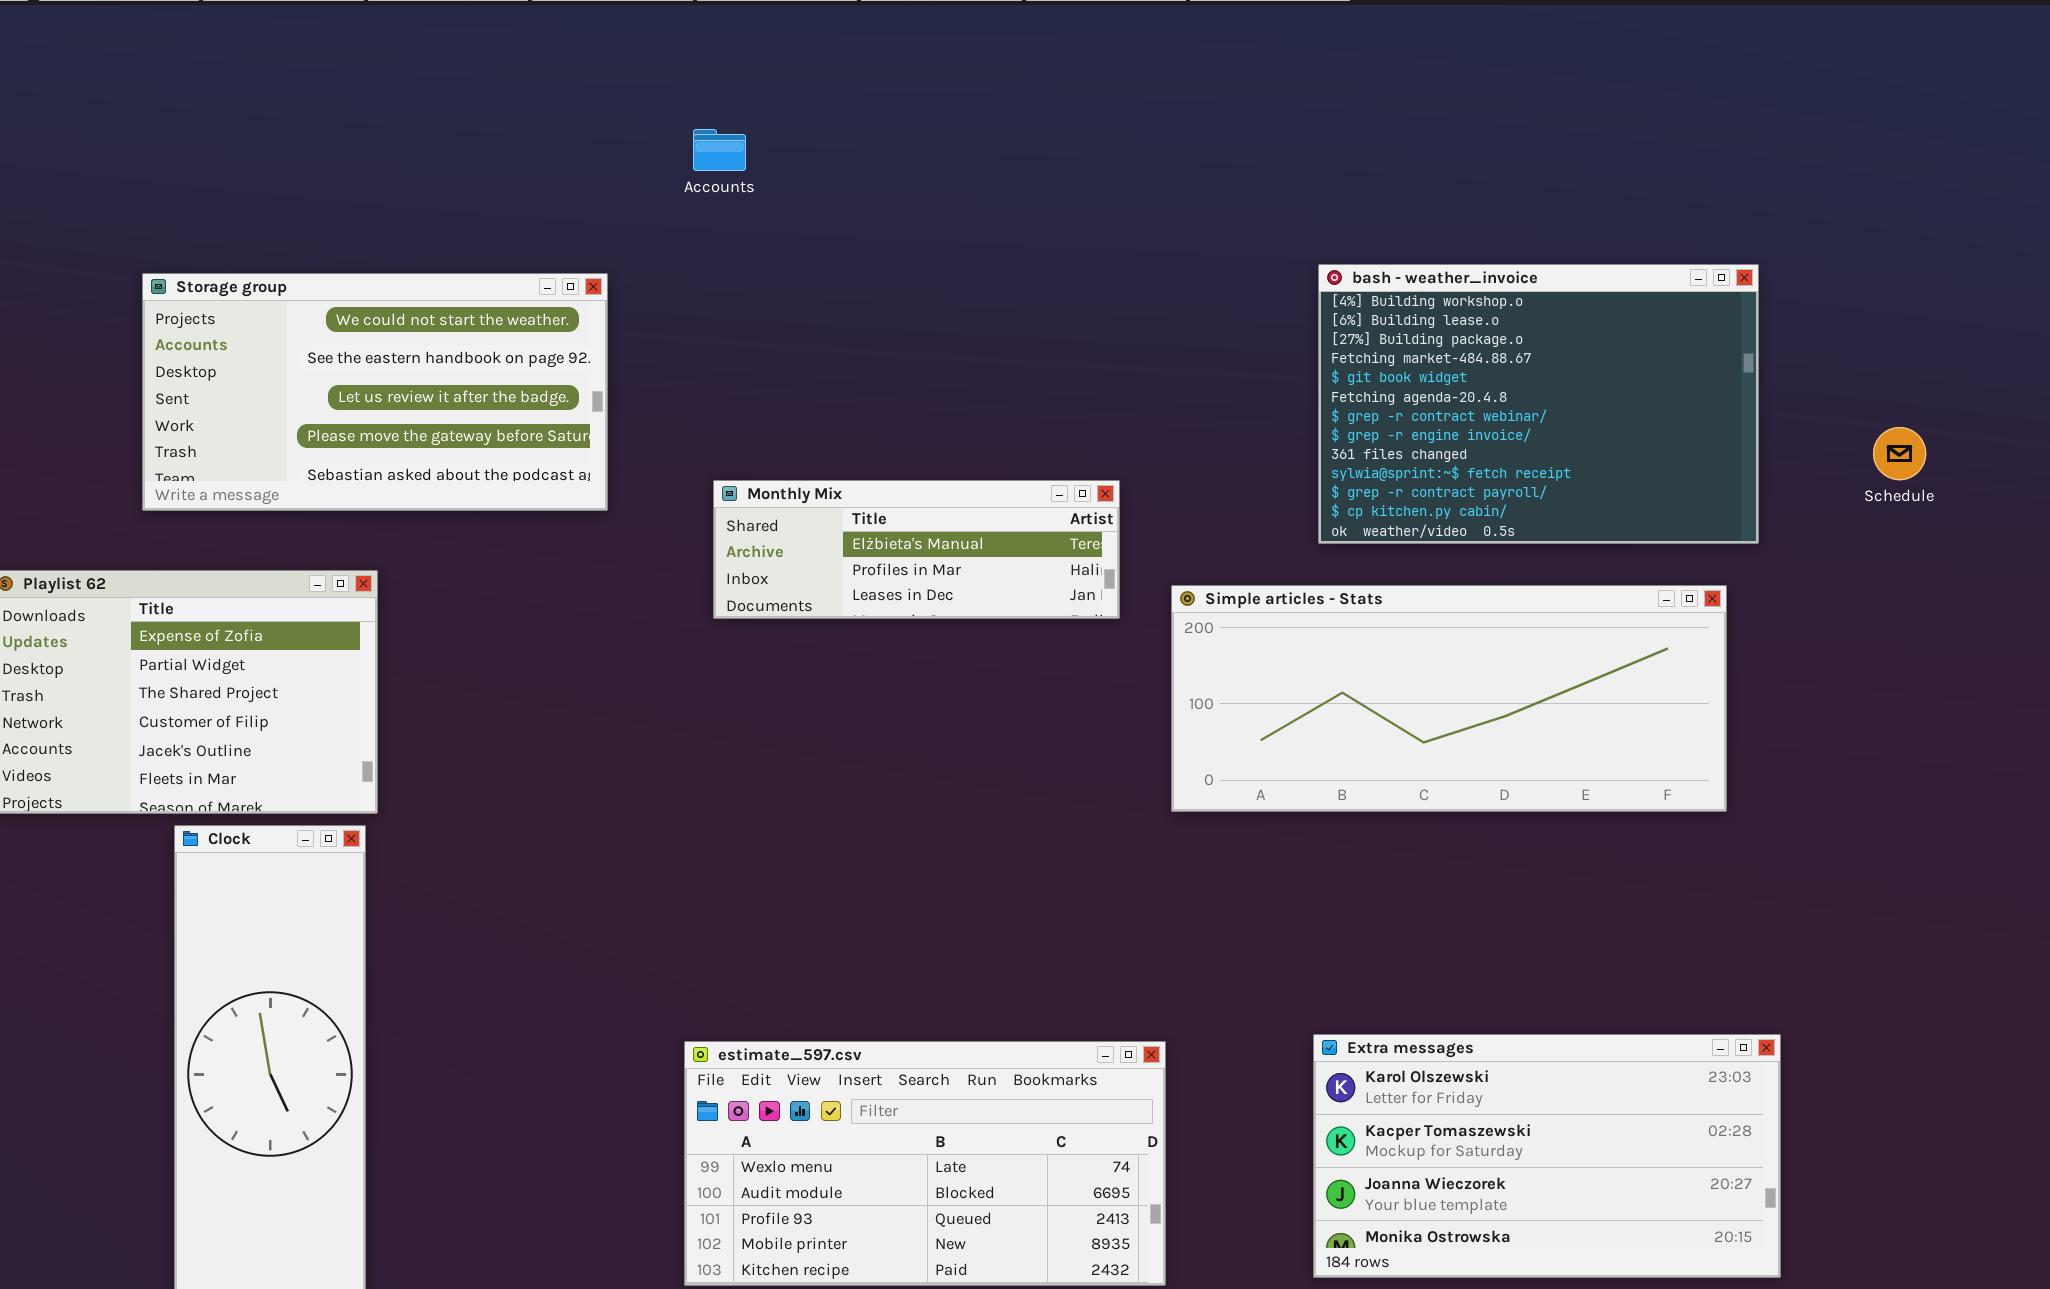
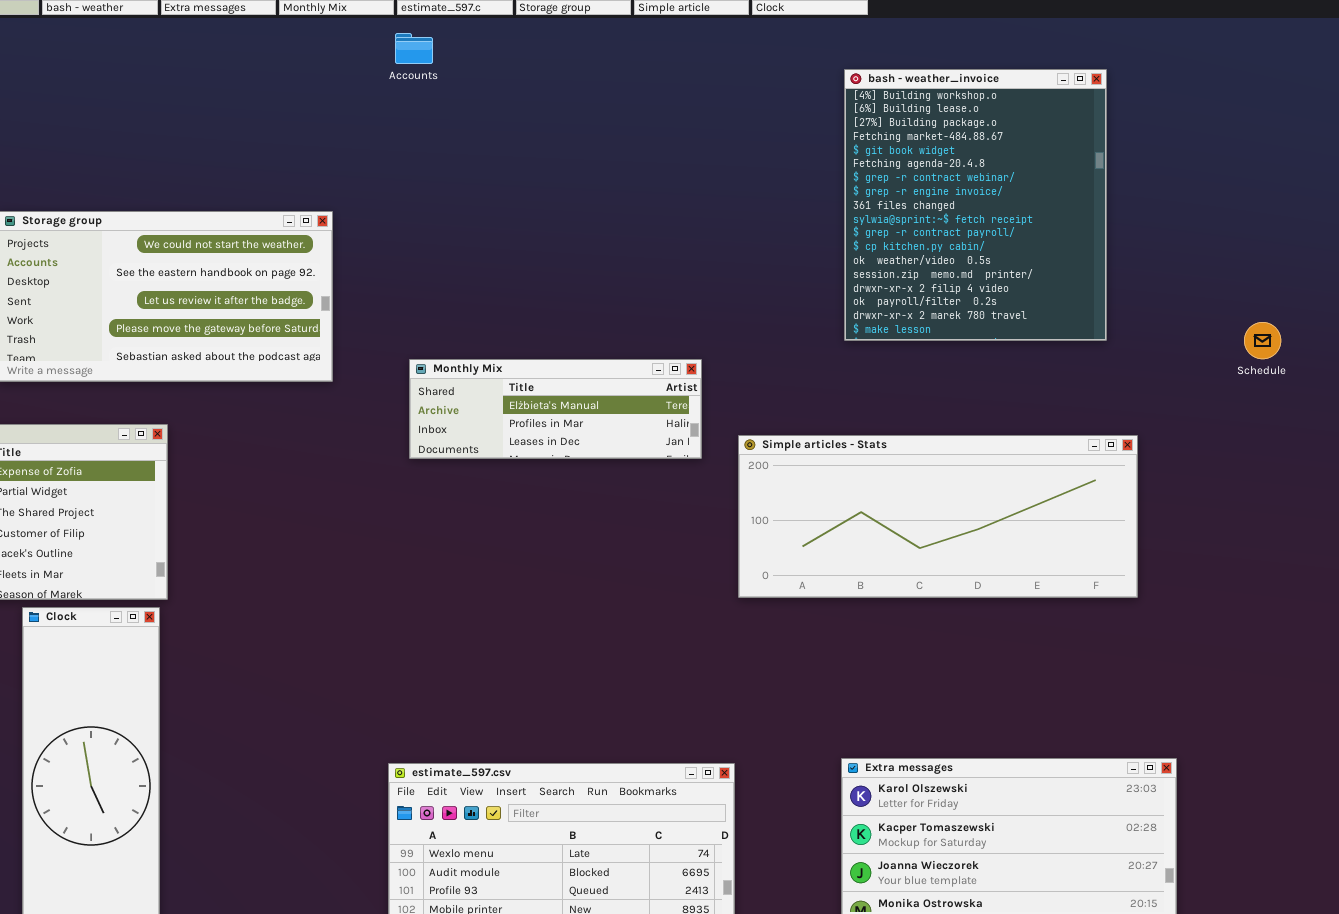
Accounts: [693,129,746,171] -> [395,33,433,64], moved
bash - weather_invoice: [1318,264,1759,544] -> [844,69,1107,341], moved, resized

